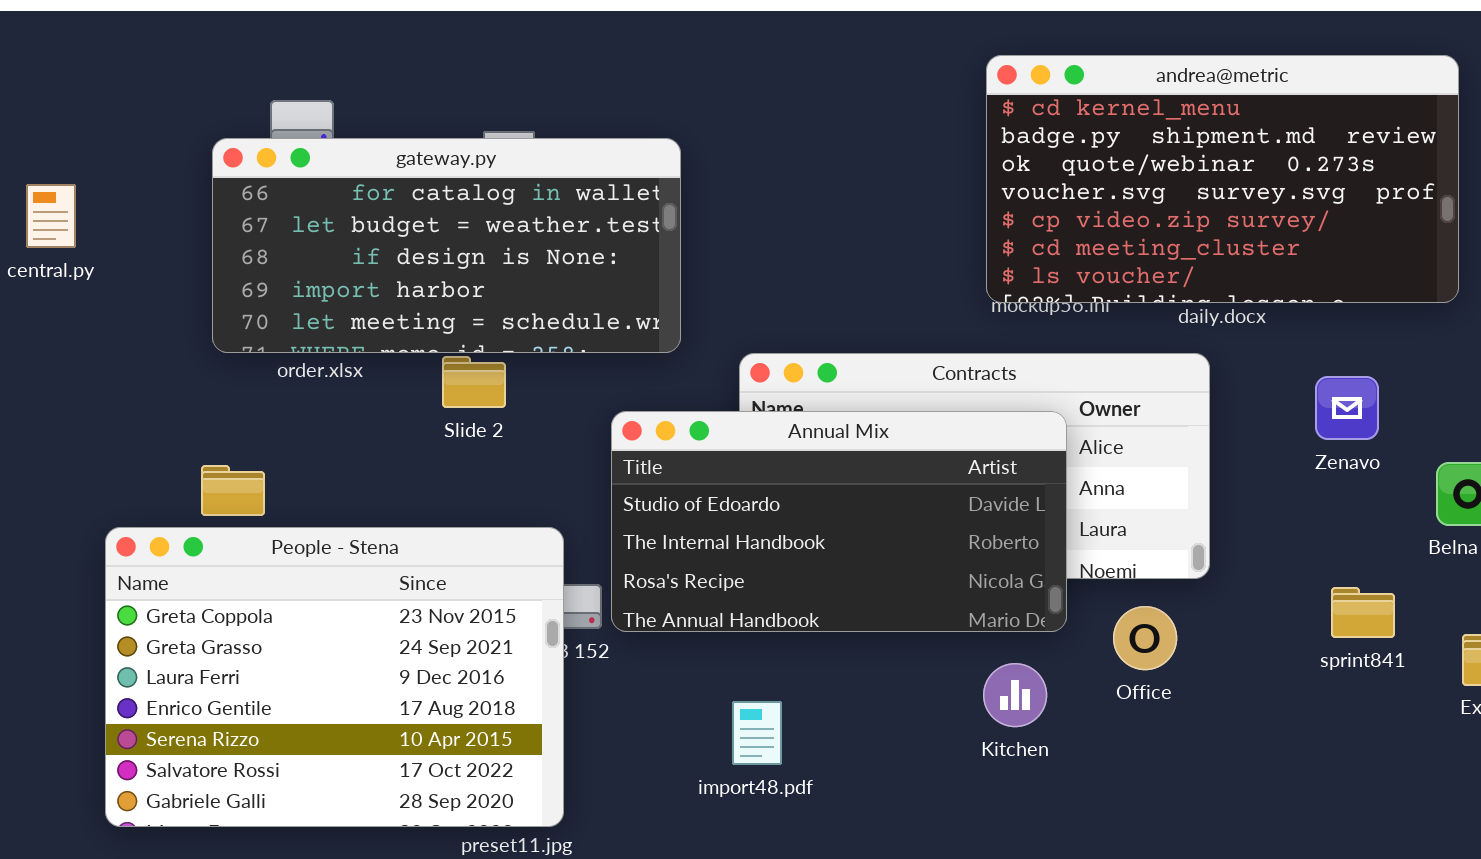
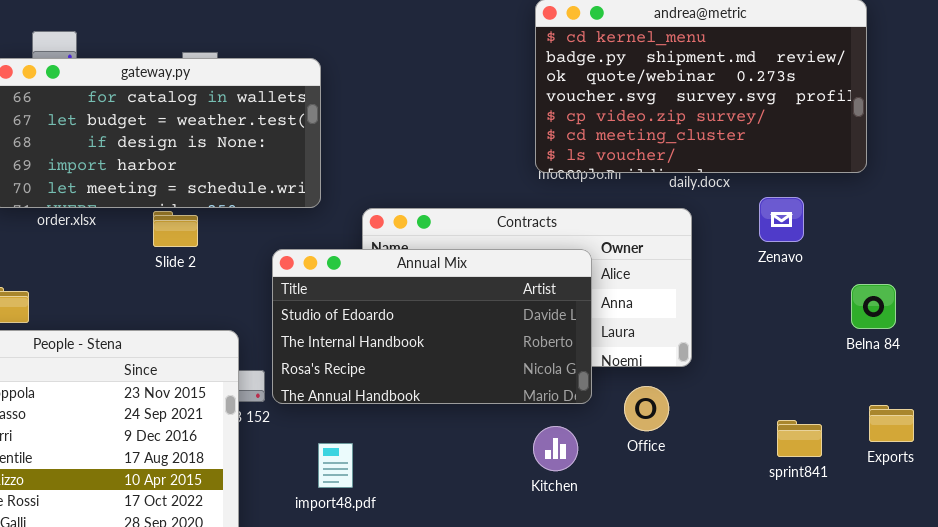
Zenavo: [1315,376,1379,440] -> [759,197,804,242], moved
sprint841: [1331,587,1395,638] -> [777,420,822,457], moved
import48.pdf: [732,701,782,765] -> [318,443,353,488], moved

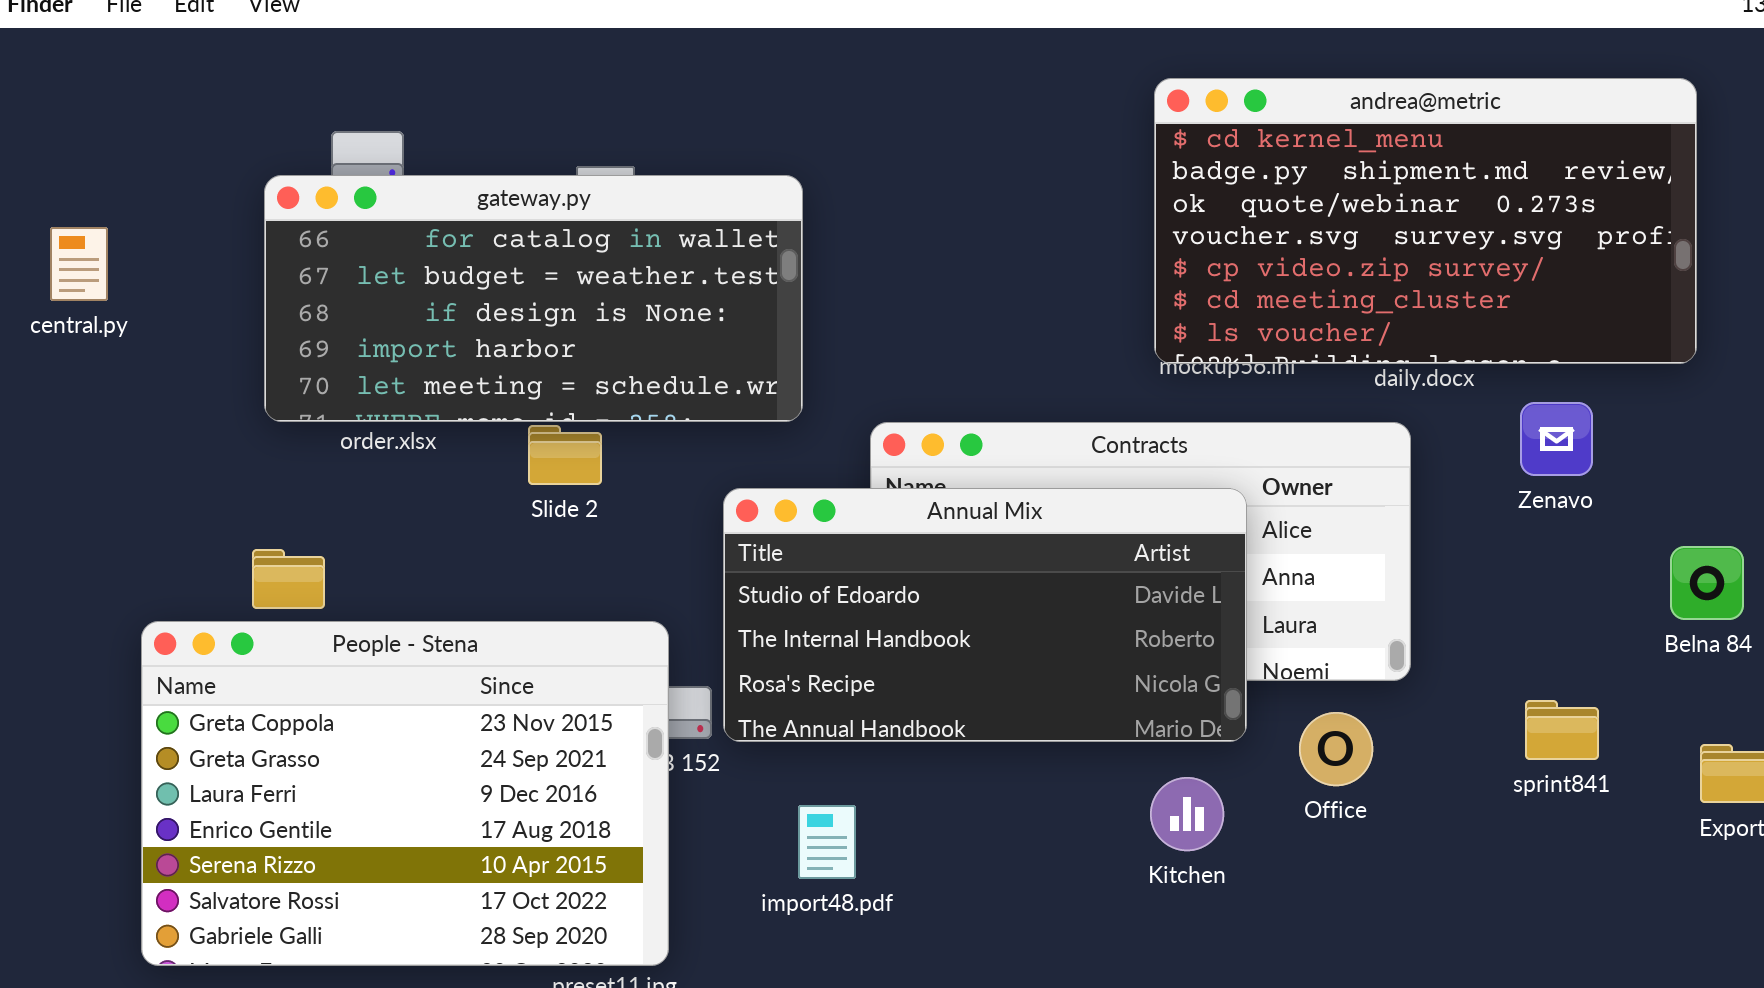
sprint841: [777,420,822,457] -> [1525,700,1599,760], moved

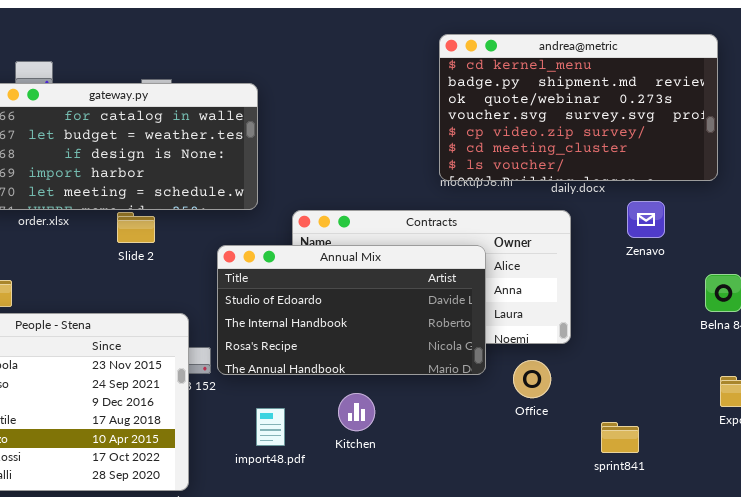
sprint841: [1525,700,1599,760] -> [601,422,639,453], moved
Kitchen: [1150,777,1224,851] -> [338,393,375,431], moved

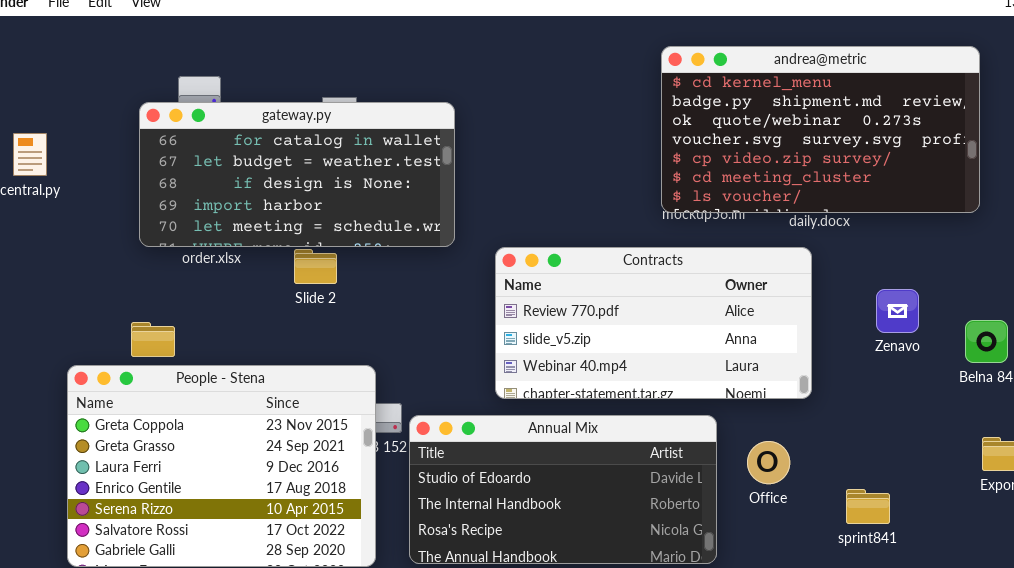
Zenavo: [627,201,665,238] -> [876,289,919,333], moved
Annual Mix: [217,245,486,375] -> [409,415,717,564], moved
Office: [513,360,551,398] -> [747,441,790,484], moved

